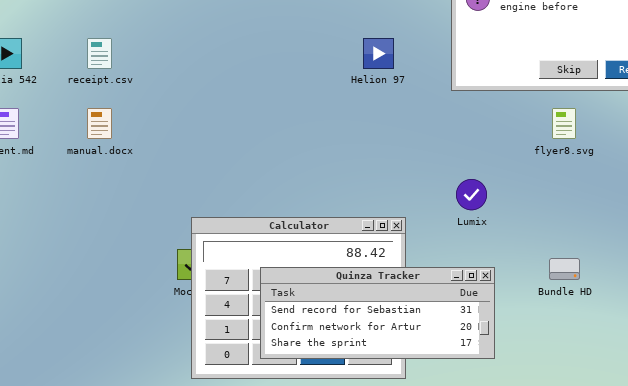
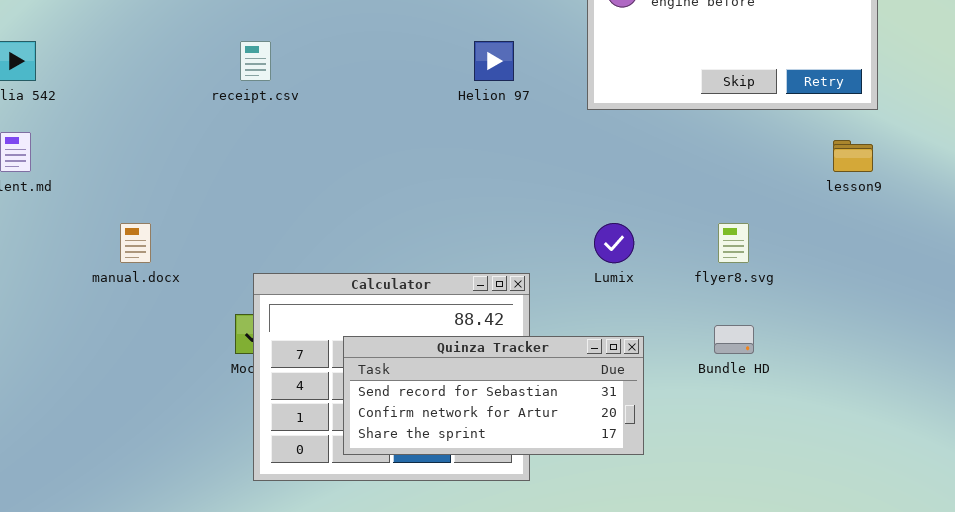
receipt.csv: [87,38,112,69] -> [240,41,271,81], moved
manual.docx: [87,108,112,139] -> [120,223,151,263], moved
flyer8.svg: [552,108,576,139] -> [718,223,749,263], moved

